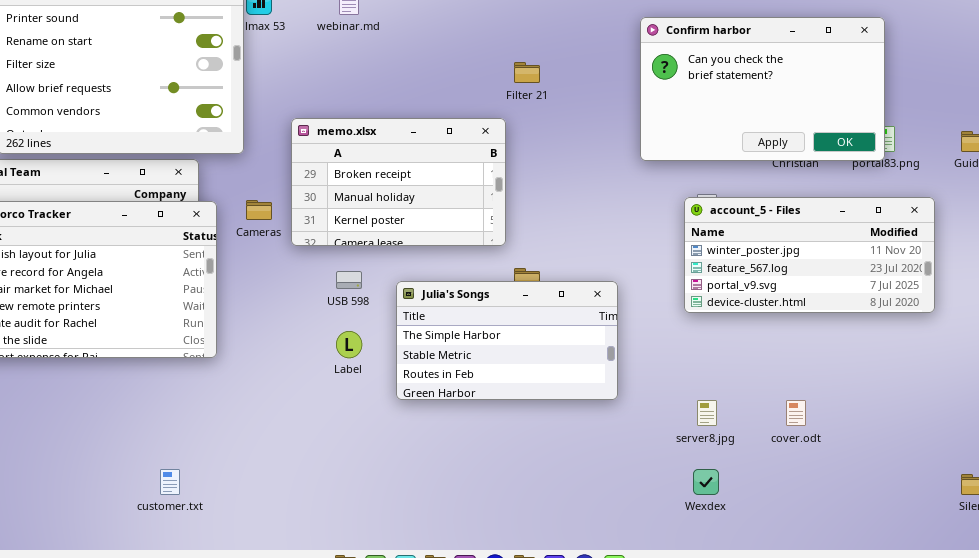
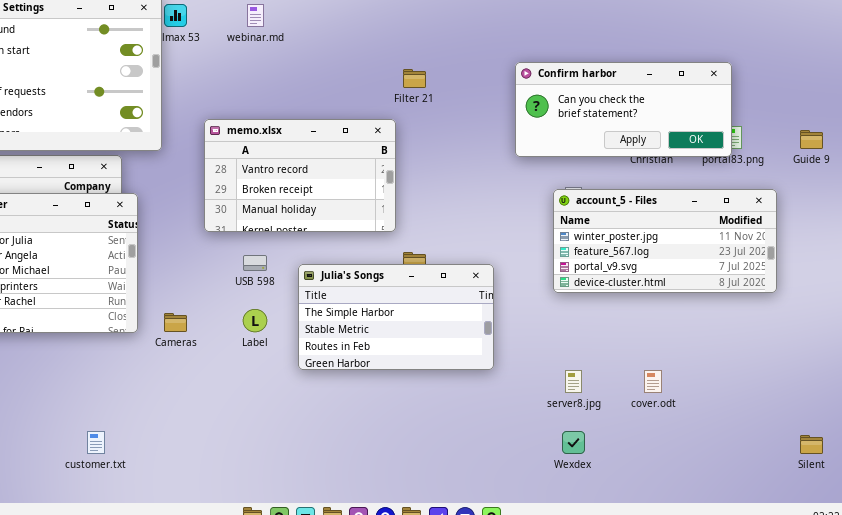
Confirm harbor: [640,17,885,161] -> [515,62,732,157], resized
memo.xlsx: [291,118,506,246] -> [204,119,396,232], scrolled up 1 row
Cameras: [246,200,272,220] -> [164,313,187,332], moved

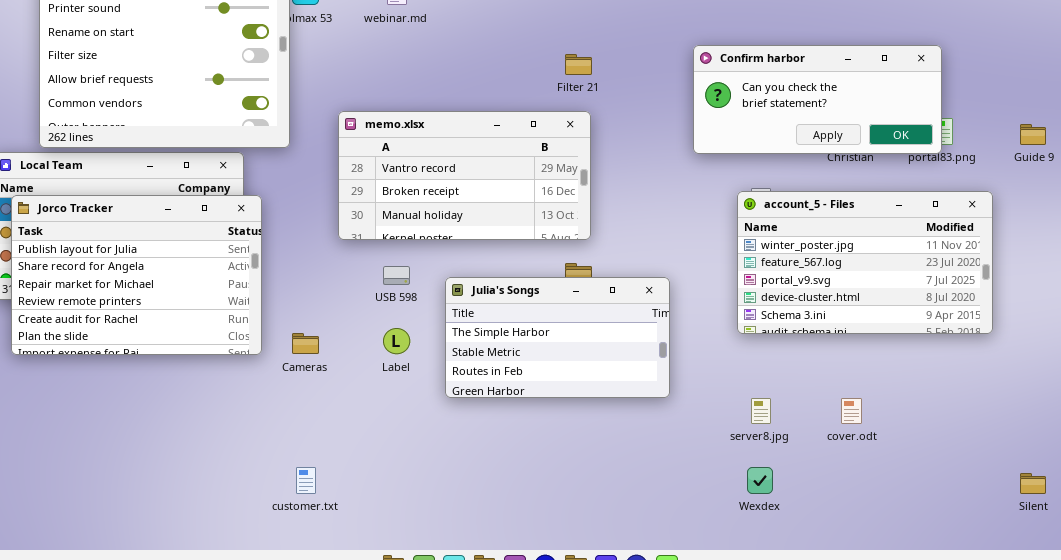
memo.xlsx: [204,119,396,232] -> [338,111,591,240], resized
account_5 - Files: [553,189,777,293] -> [737,191,993,334], resized
customer.txt: [87,431,105,454] -> [296,467,316,494], moved

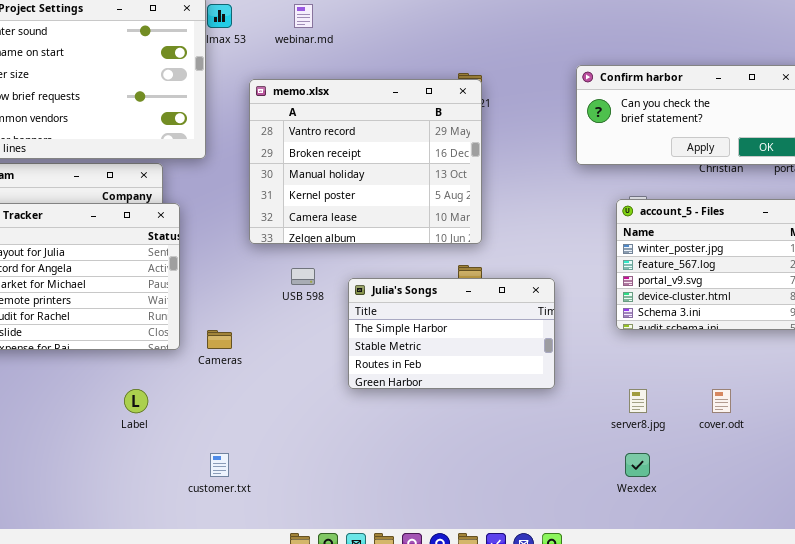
memo.xlsx: [338,111,591,240] -> [249,79,482,244], resized
Label: [383,328,410,354] -> [124,389,148,413], moved

